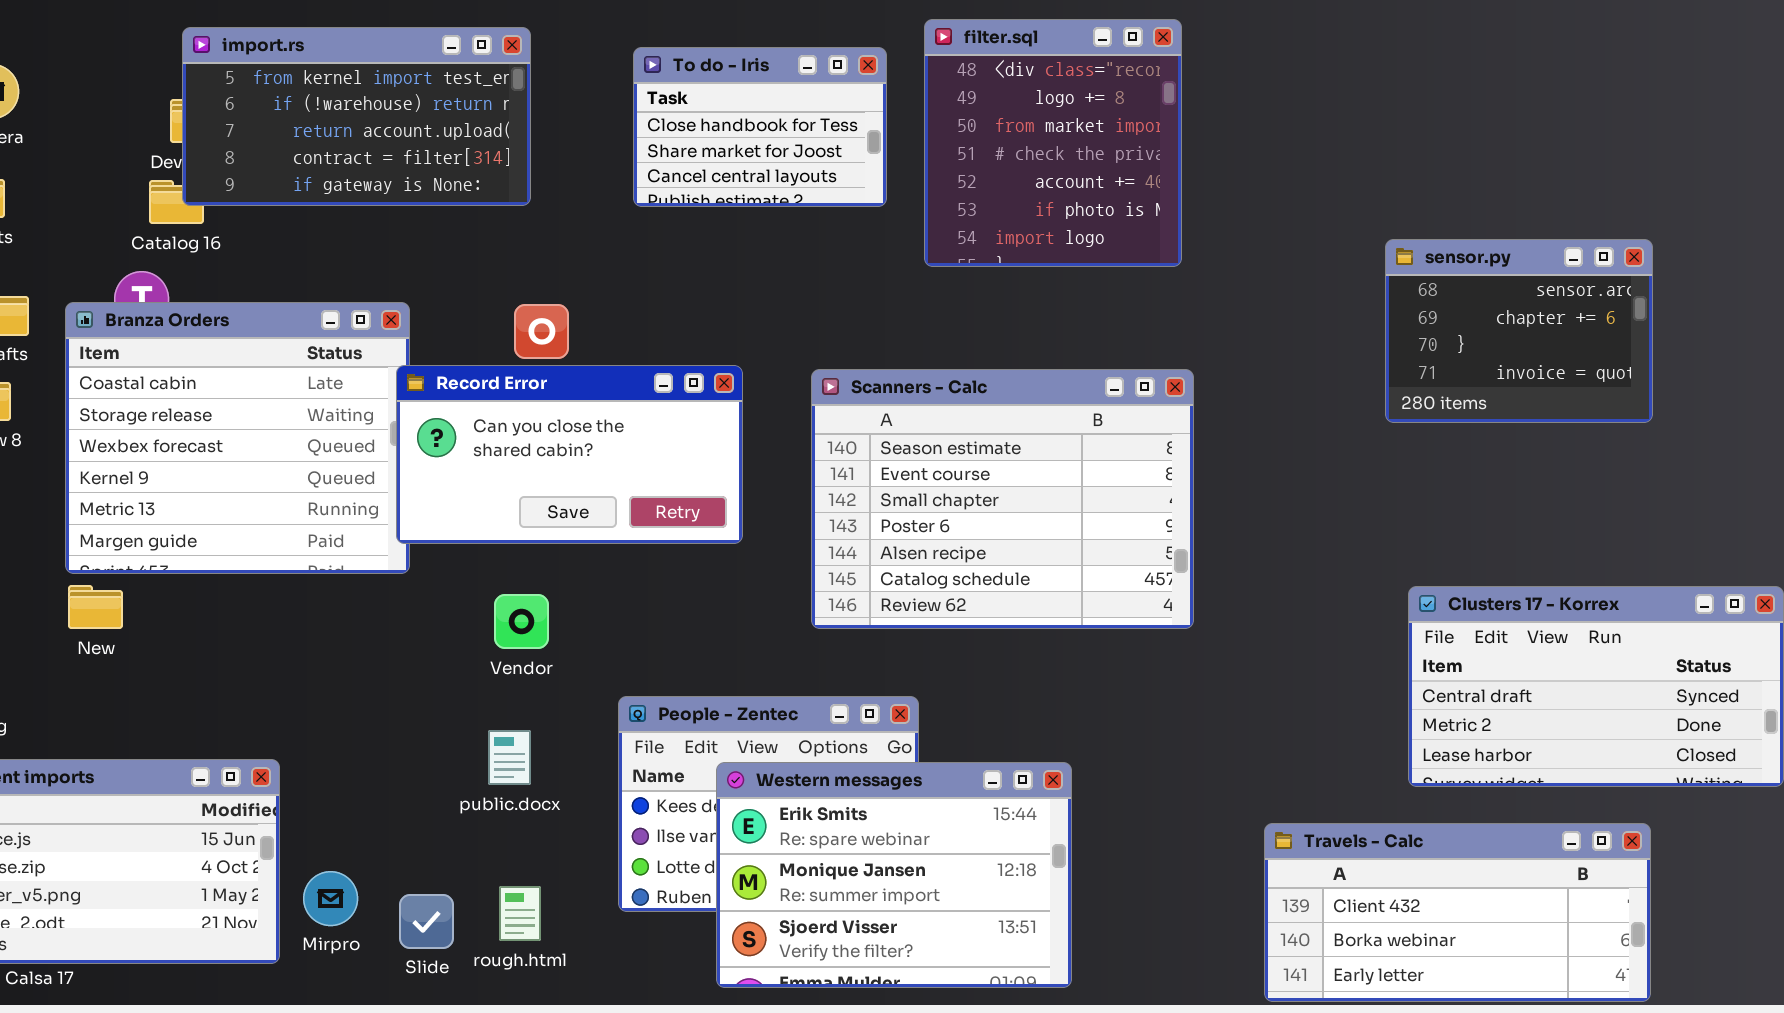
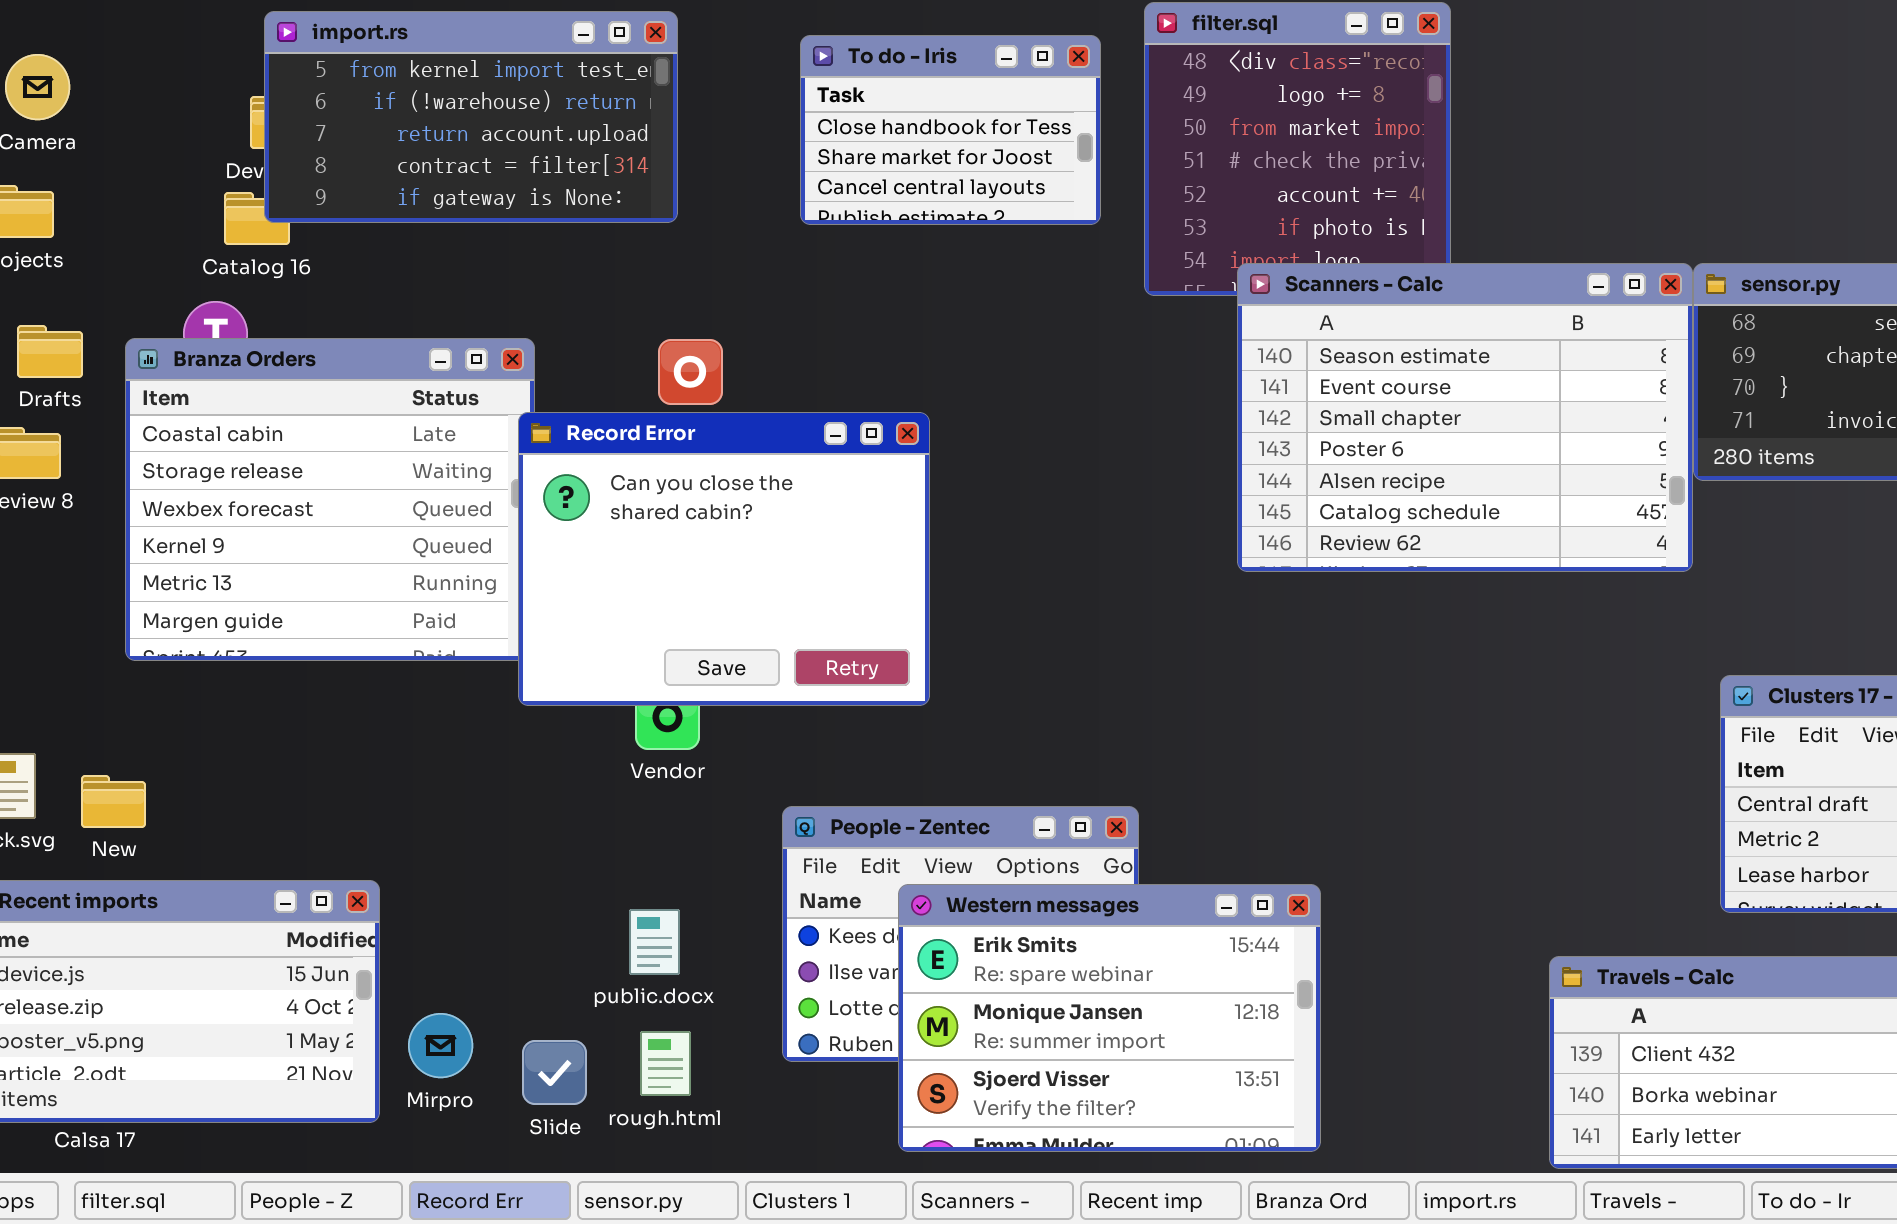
Record Error: [396,365,743,544] -> [518,412,930,706], resized
Scanners - Calc: [811,369,1194,629] -> [1237,263,1693,572], moved
New: [68,585,123,629] -> [81,775,146,828], moved
public.docx: [488,730,531,785] -> [629,909,680,975], moved

